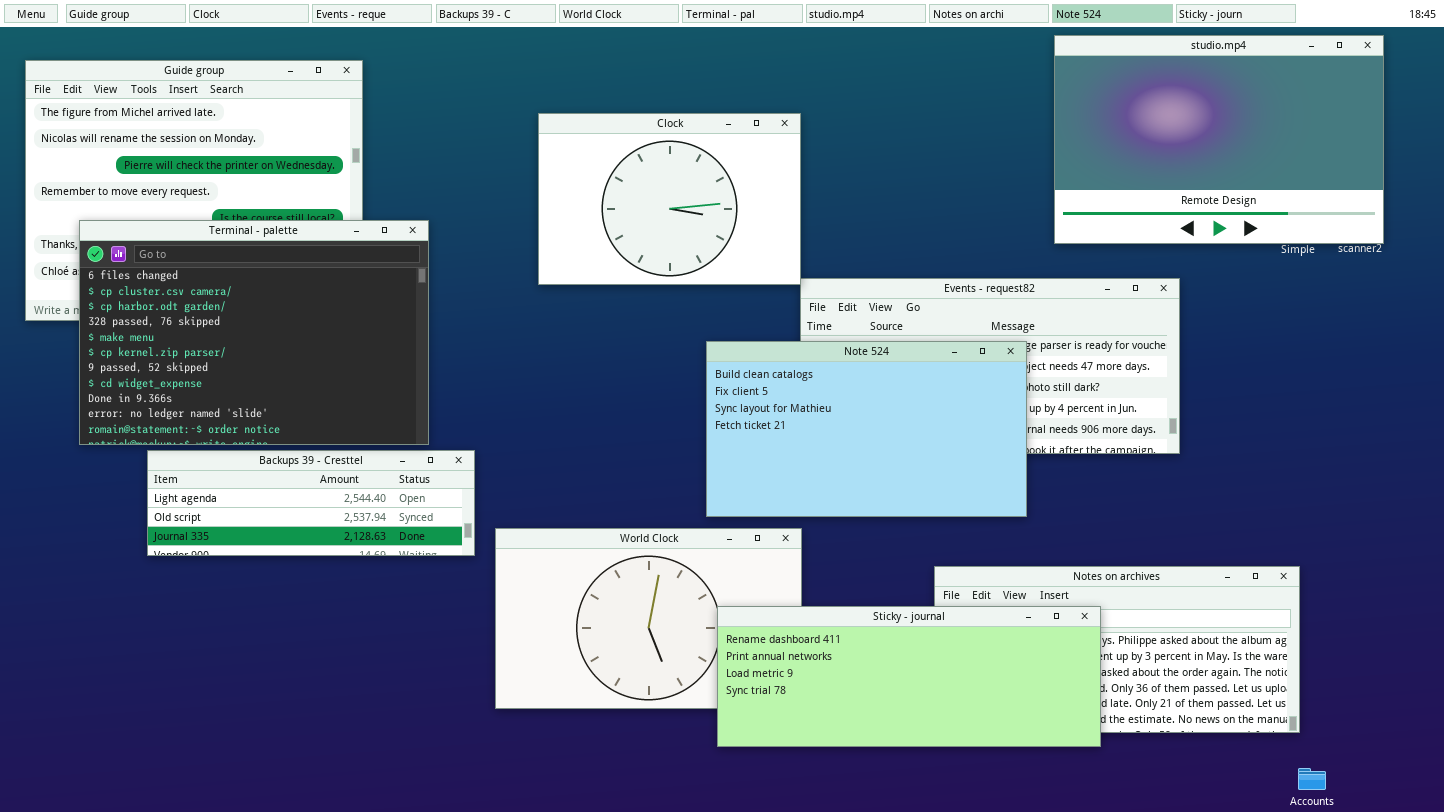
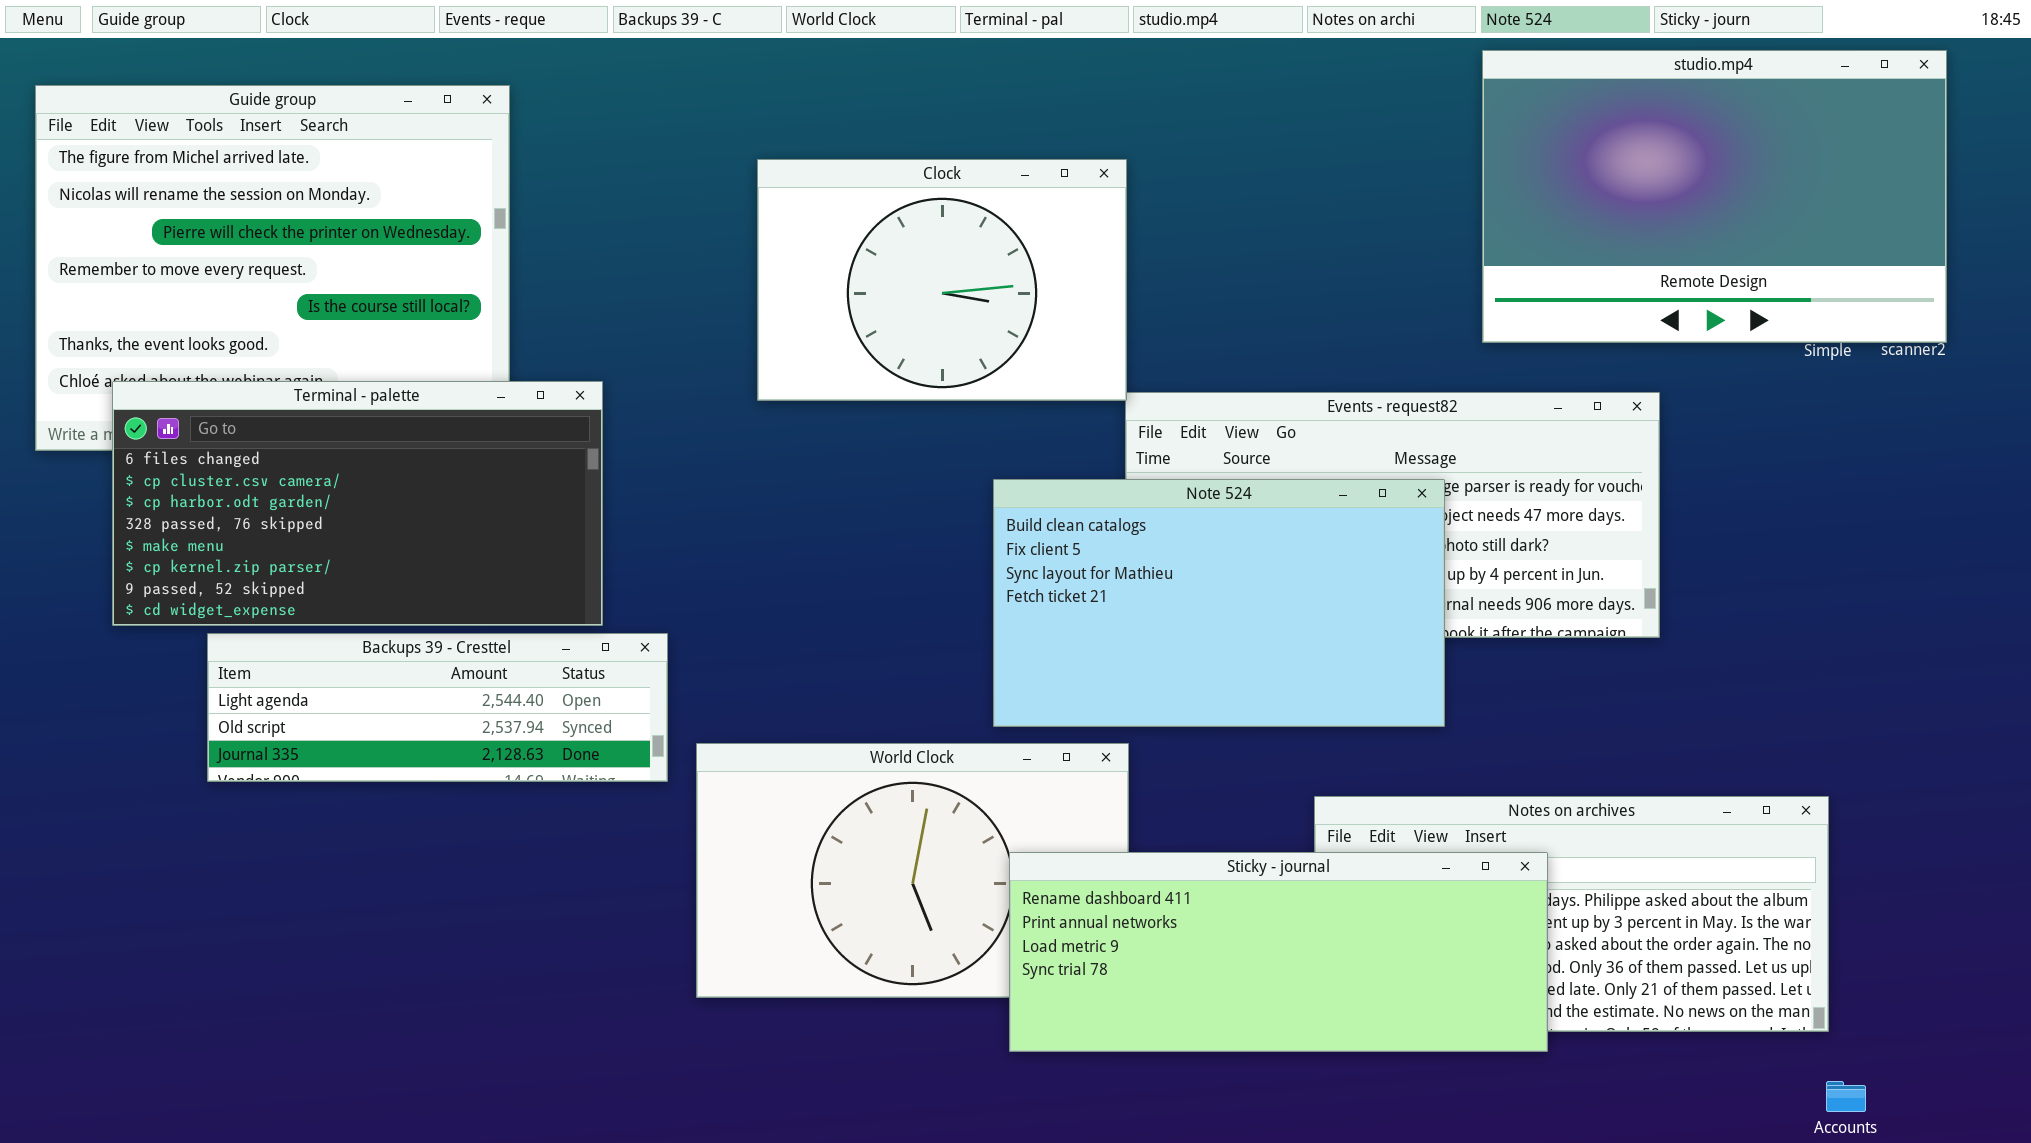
Terminal - palette: [79,220,429,445] -> [112,381,603,626], resized

